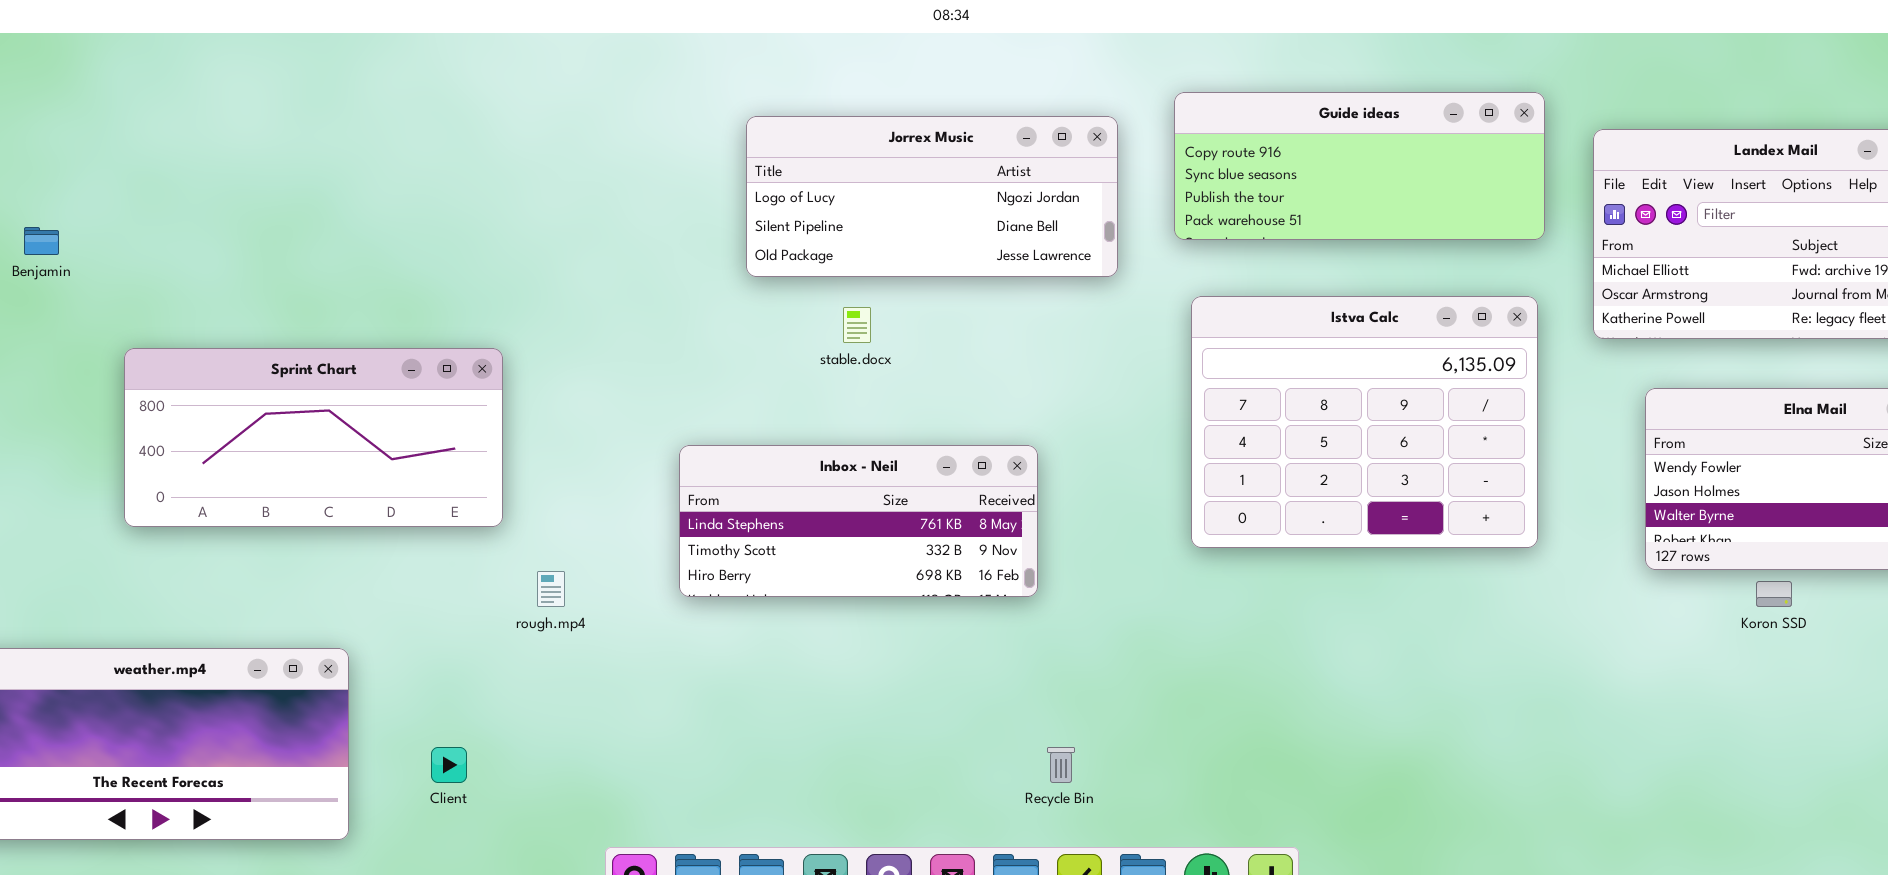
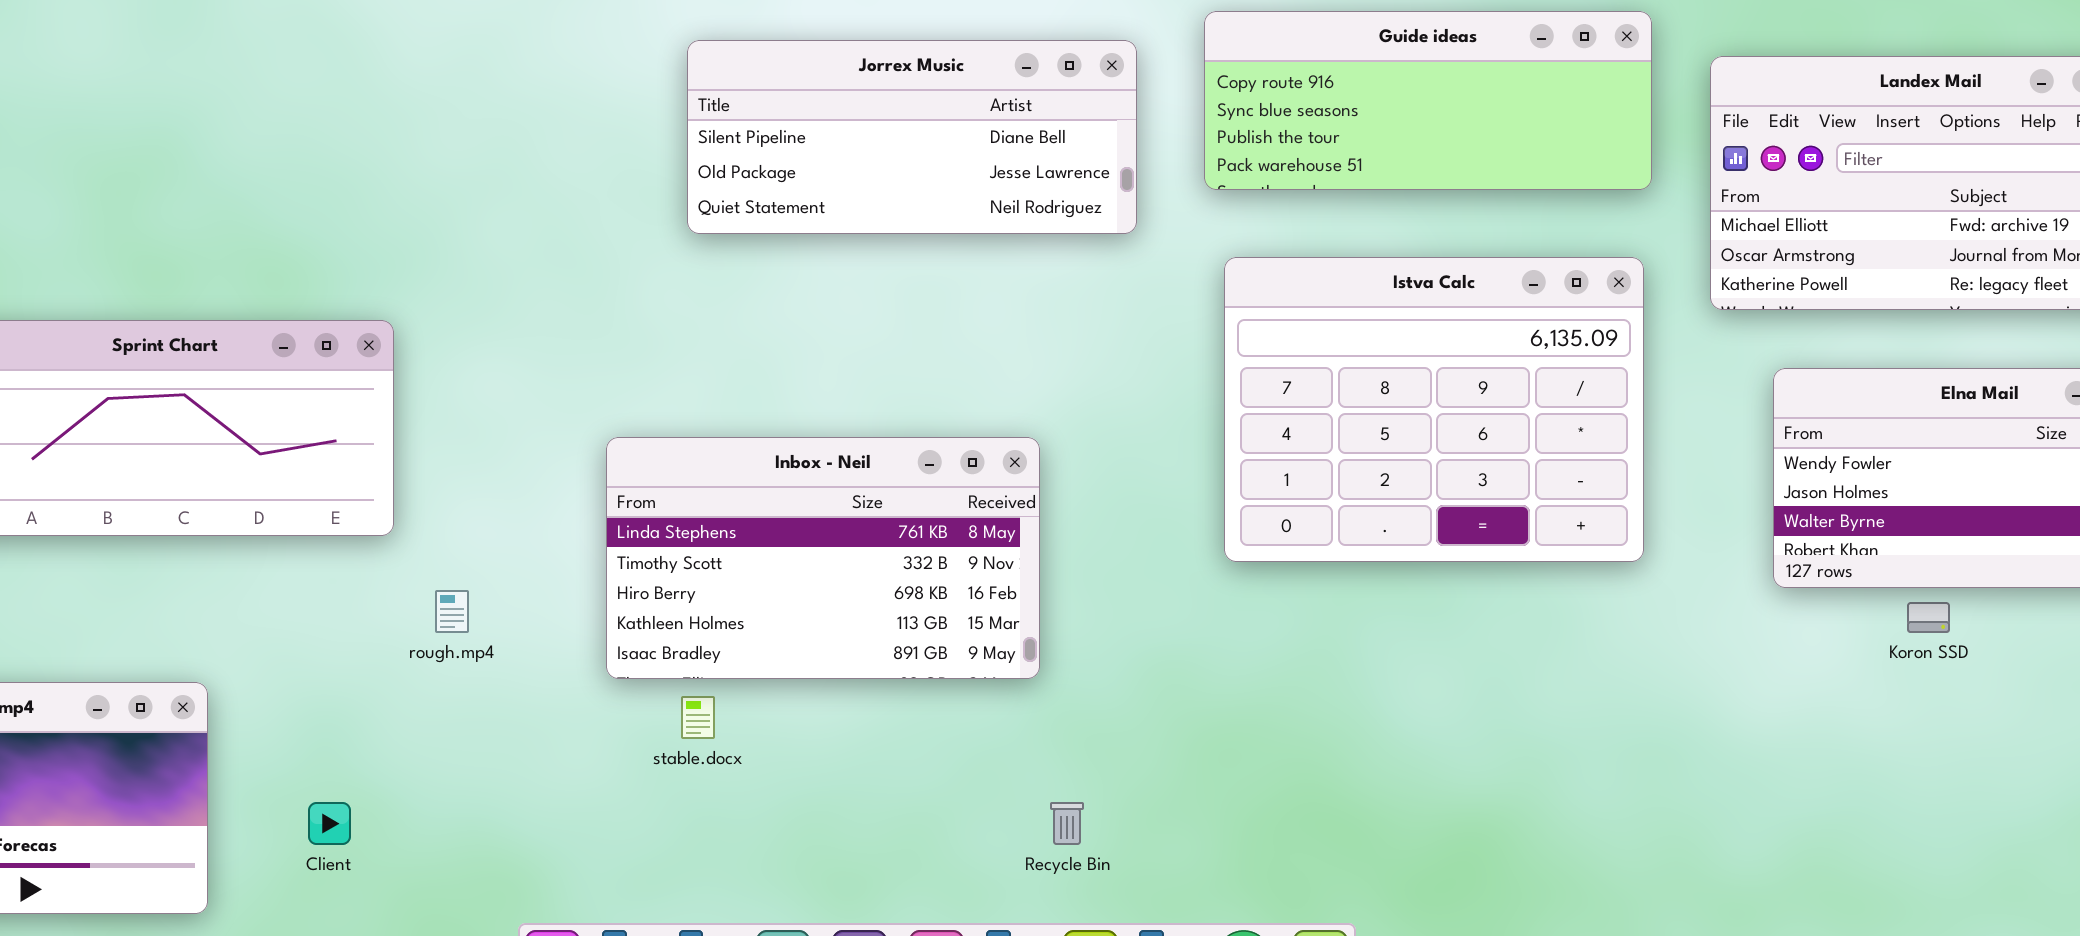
Jorrex Music: [746,116,1118,277] -> [687,40,1137,234], scrolled down 1 row
stable.docx: [843,307,871,343] -> [681,696,715,739], moved
Inbox - Neil: [679,445,1038,597] -> [606,437,1040,679], resized

